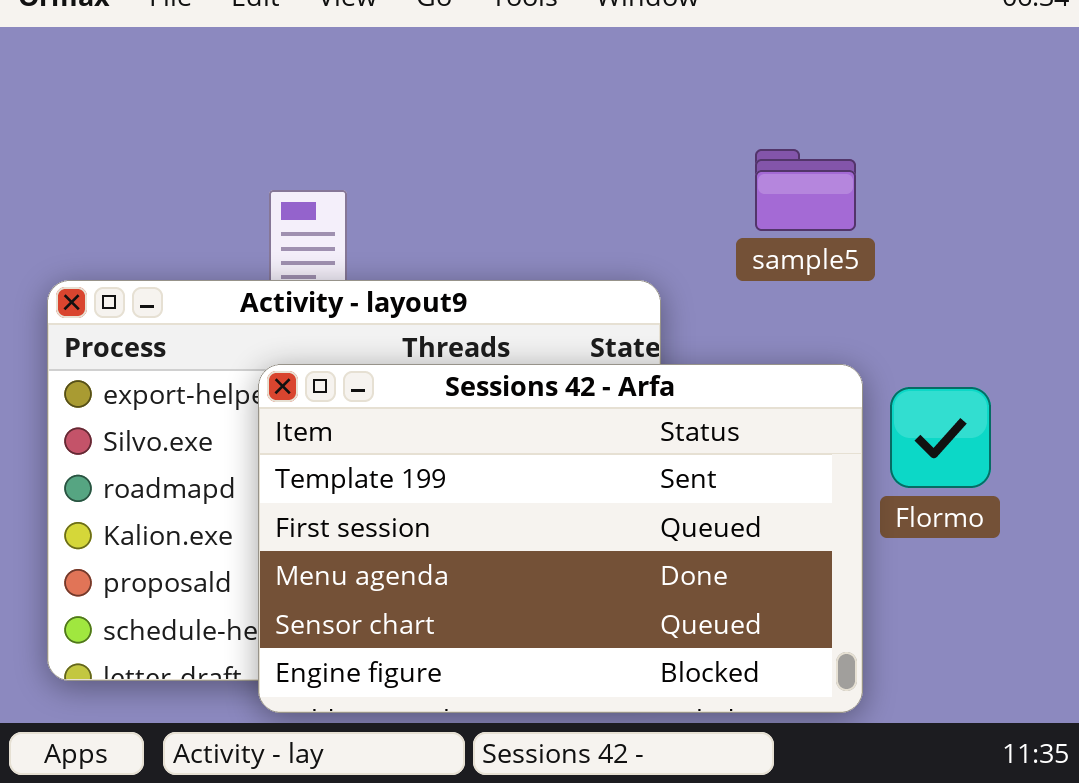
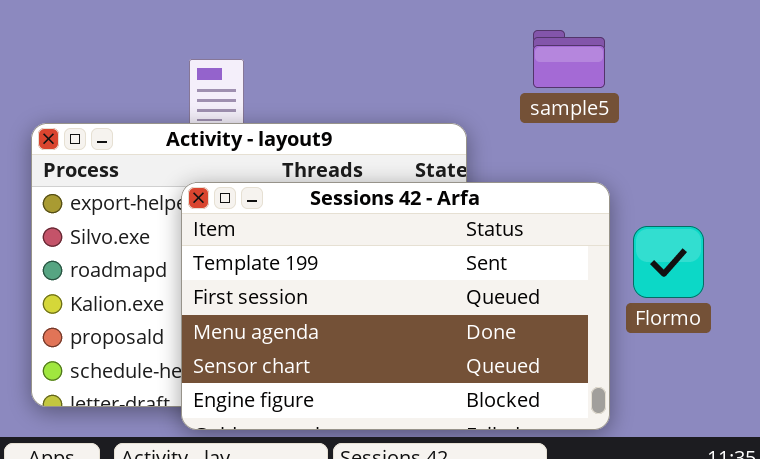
Flormo: [890,387,991,488] -> [633,226,704,298], moved

